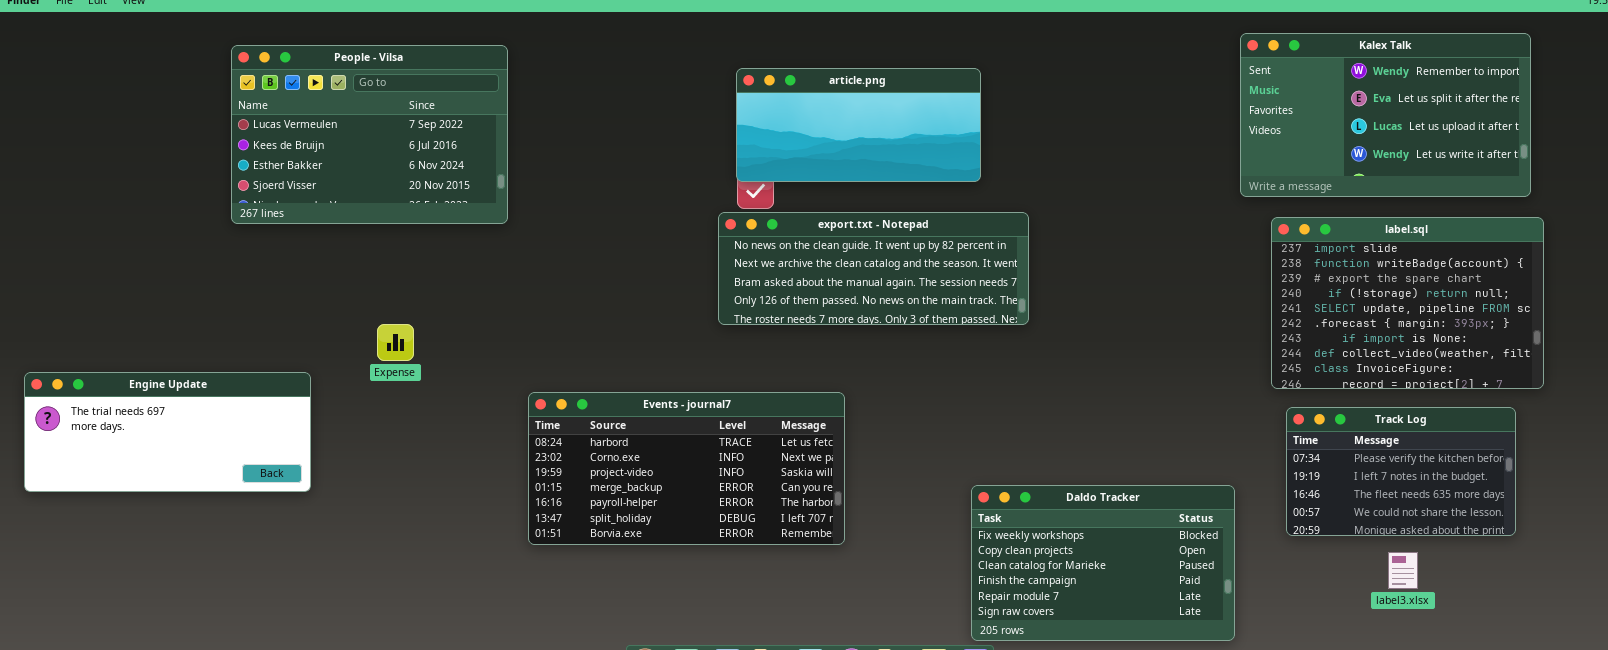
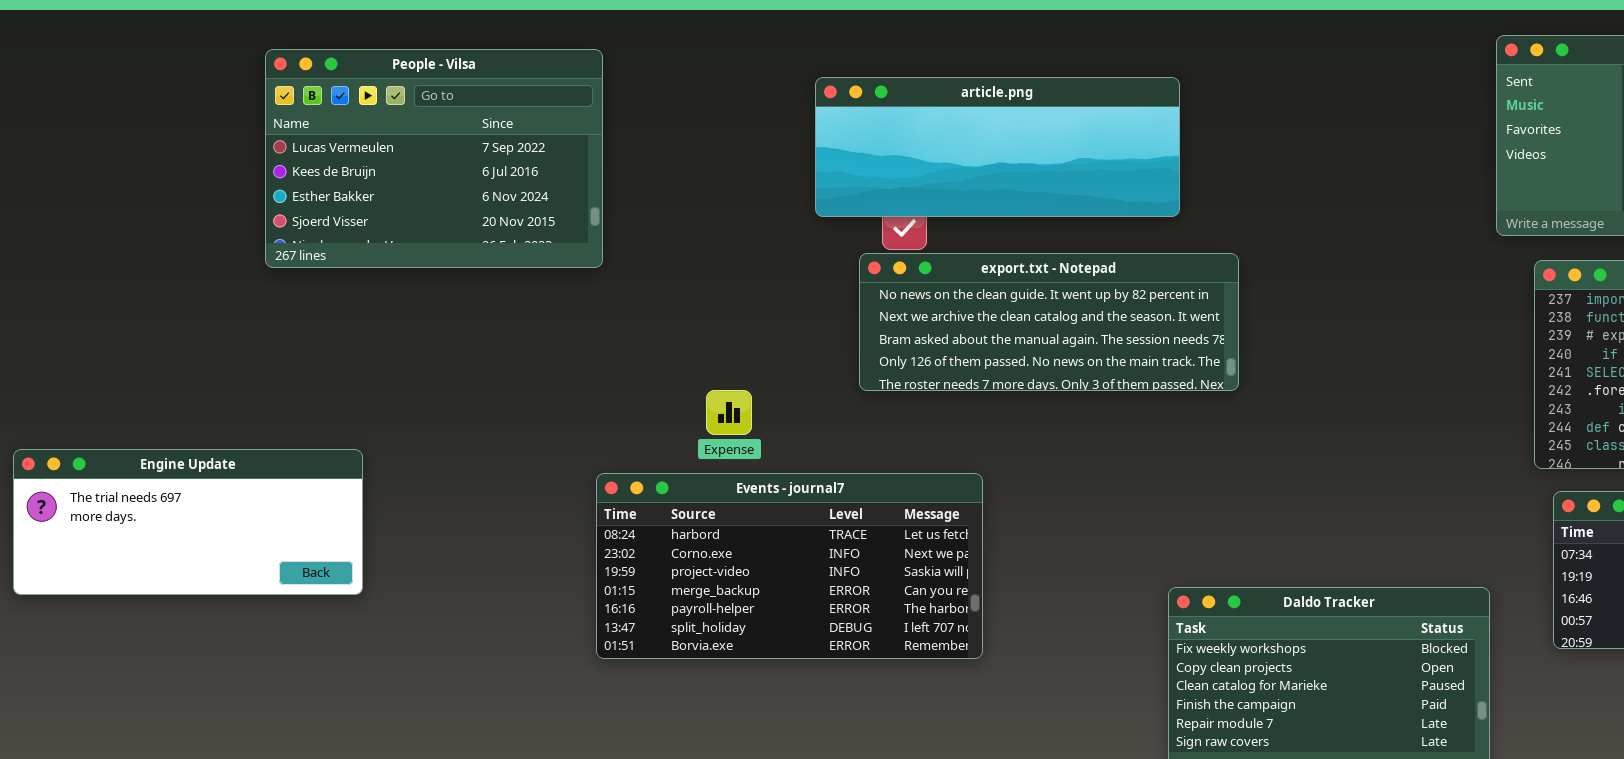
article.png: [736,68,981,182] -> [815,77,1180,217], resized
Expense: [377,324,414,361] -> [706,390,752,435], moved
Events - journal7: [528,392,845,545] -> [596,473,983,659], moved

